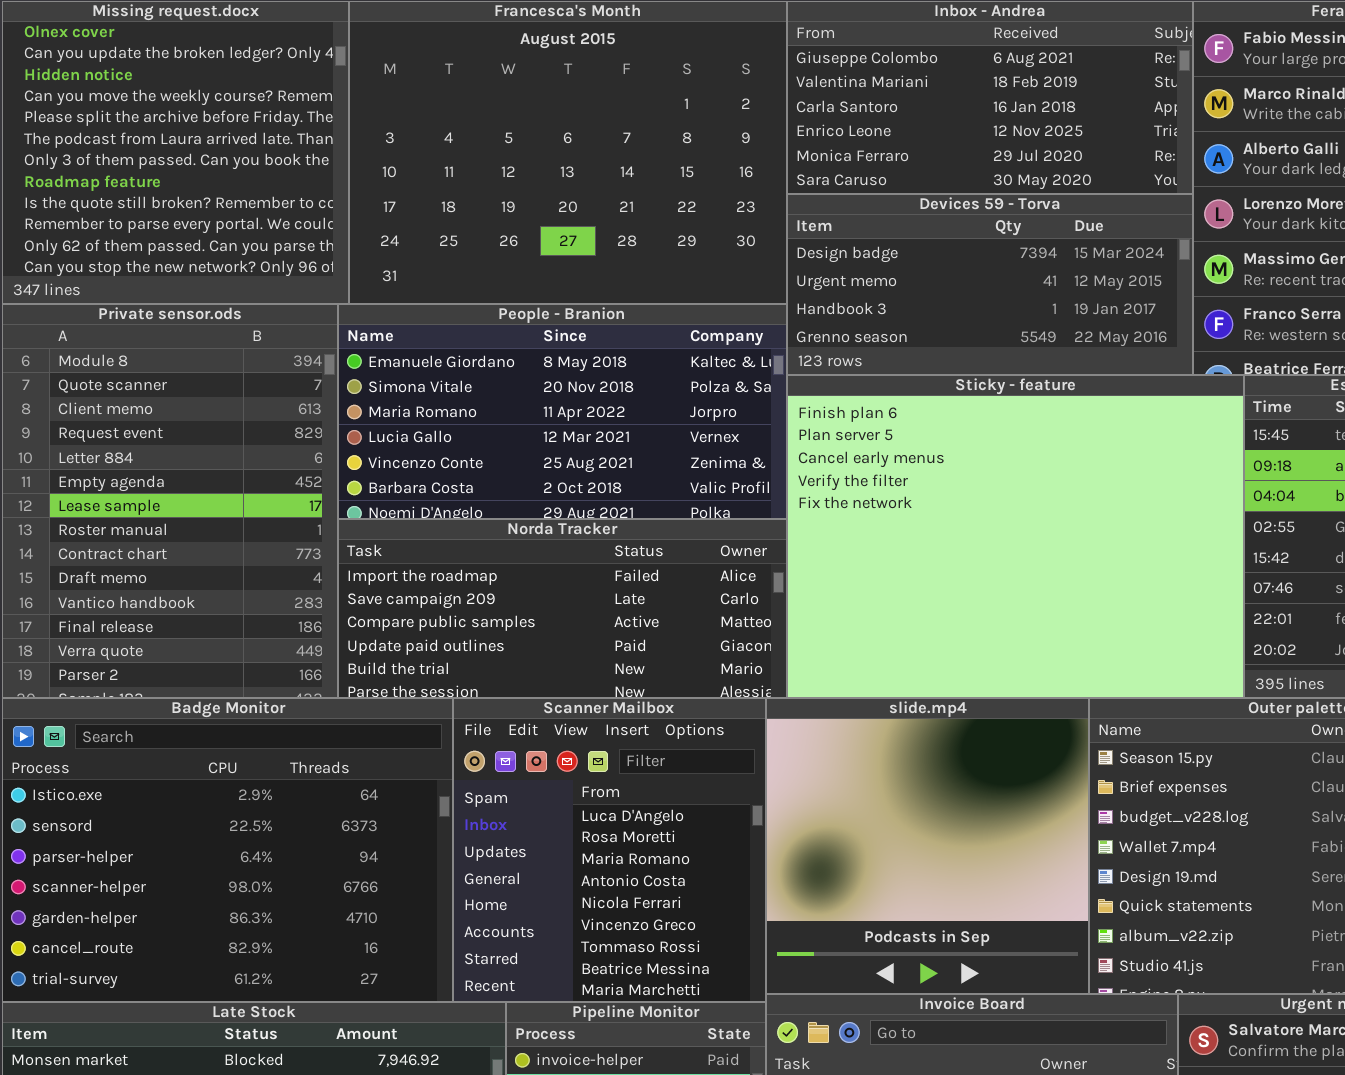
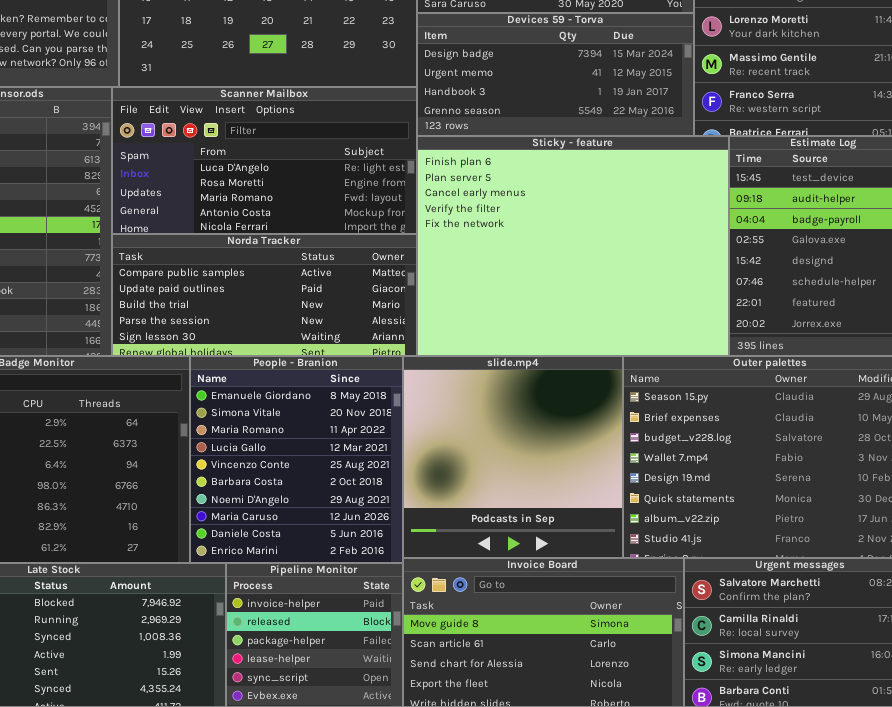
People - Branion: [338,304,787,519] -> [190,356,403,563], moved, resized
Norda Tracker: [338,519,787,698] -> [112,234,417,356], scrolled down 2 rows
Scanner Mailbox: [453,698,766,1002] -> [112,87,417,234], moved, resized

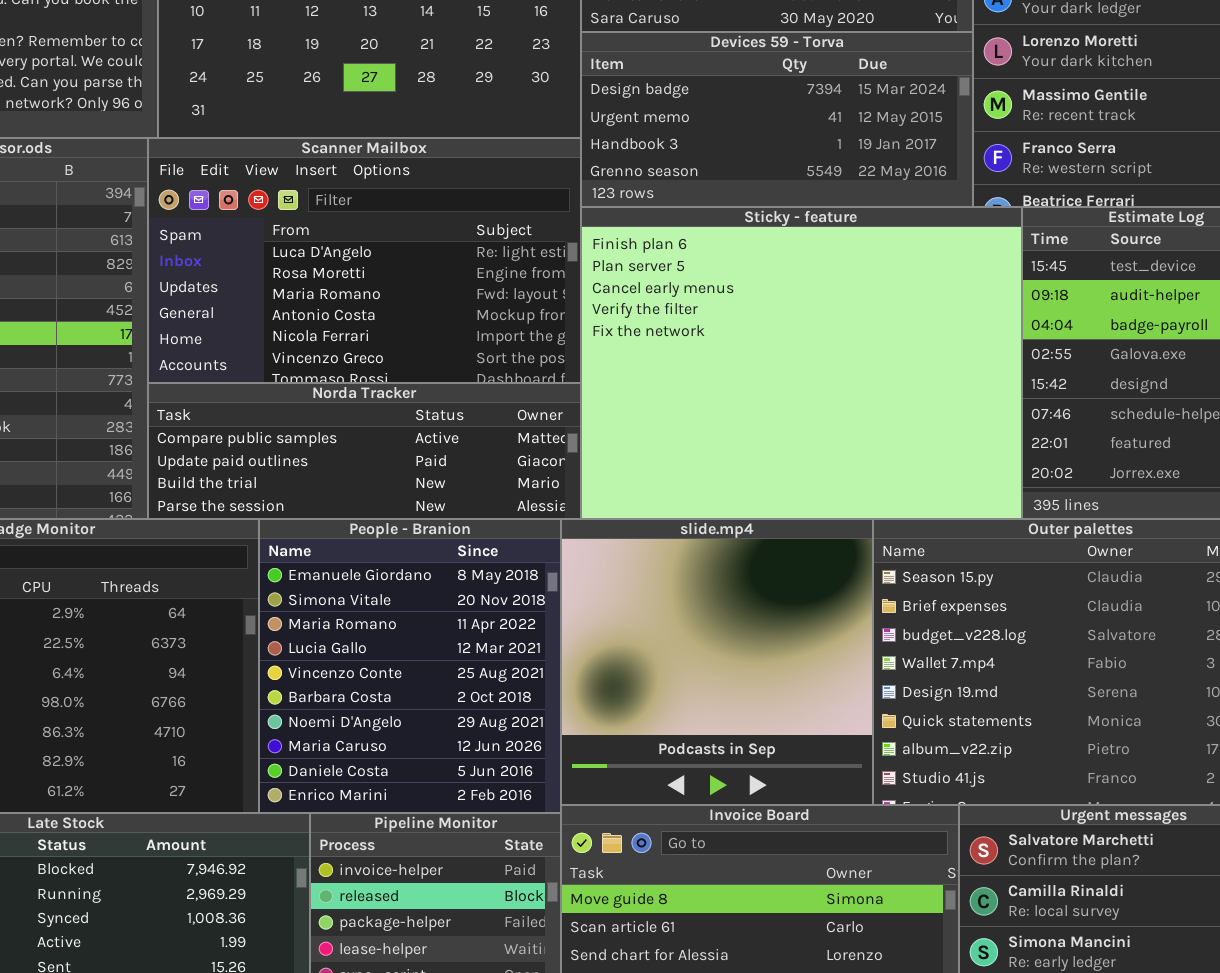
Scanner Mailbox: [112,87,417,234] -> [148,138,581,383], resized
Norda Tracker: [112,234,417,356] -> [148,383,581,519], resized

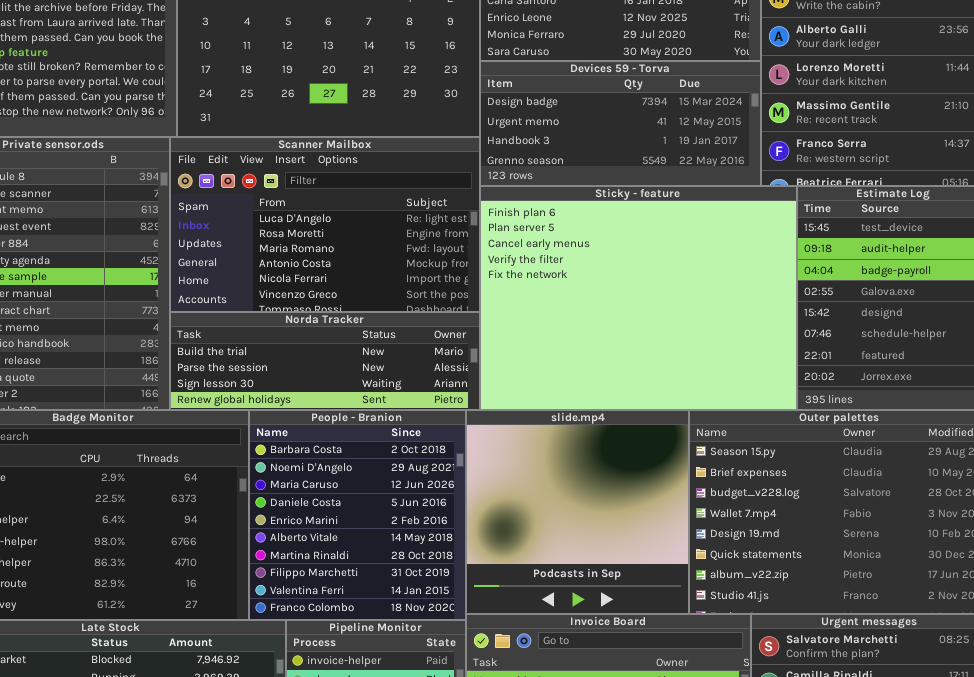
Norda Tracker: [148,383,581,519] -> [170,312,480,410], scrolled down 2 rows
People - Branion: [259,519,561,813] -> [249,410,466,620], scrolled down 5 rows

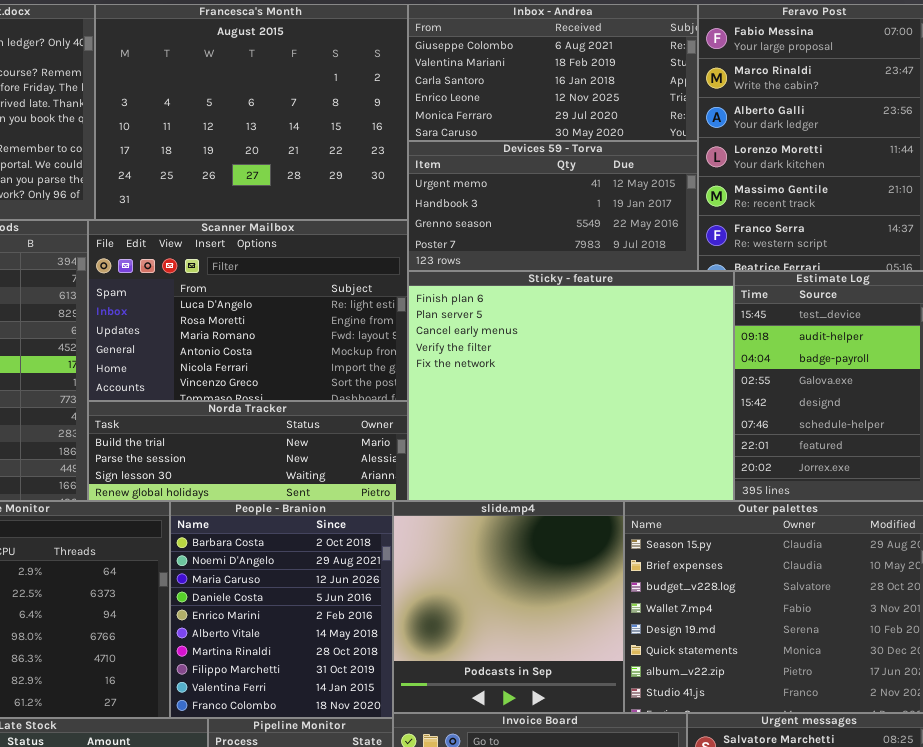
Devices 59 - Torva: [480,61,761,186] -> [408,141,698,271], scrolled down 1 row

